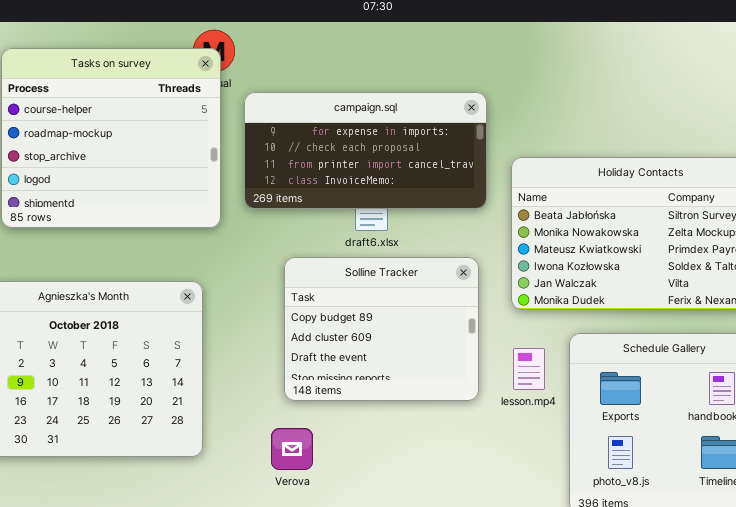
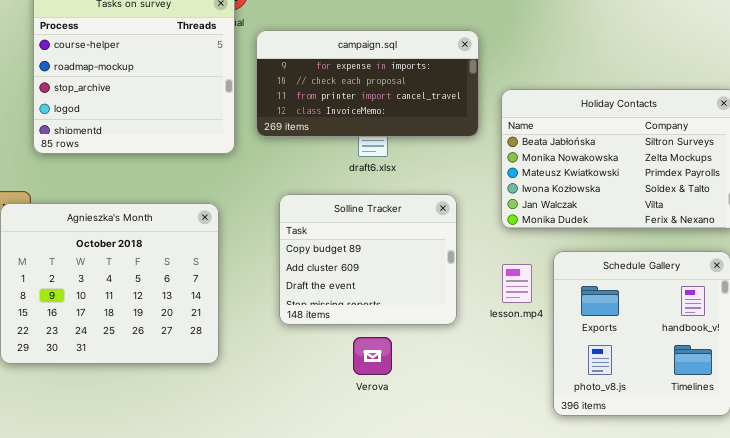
Solline Tracker: [284,257,479,401] -> [279,194,457,325], moved
Verova: [271,428,313,470] -> [353,337,392,375], moved

